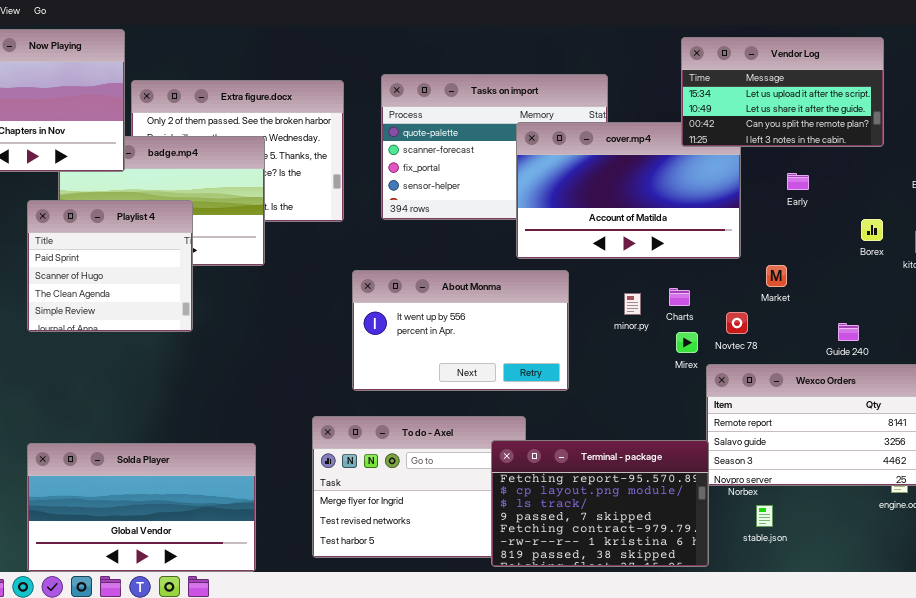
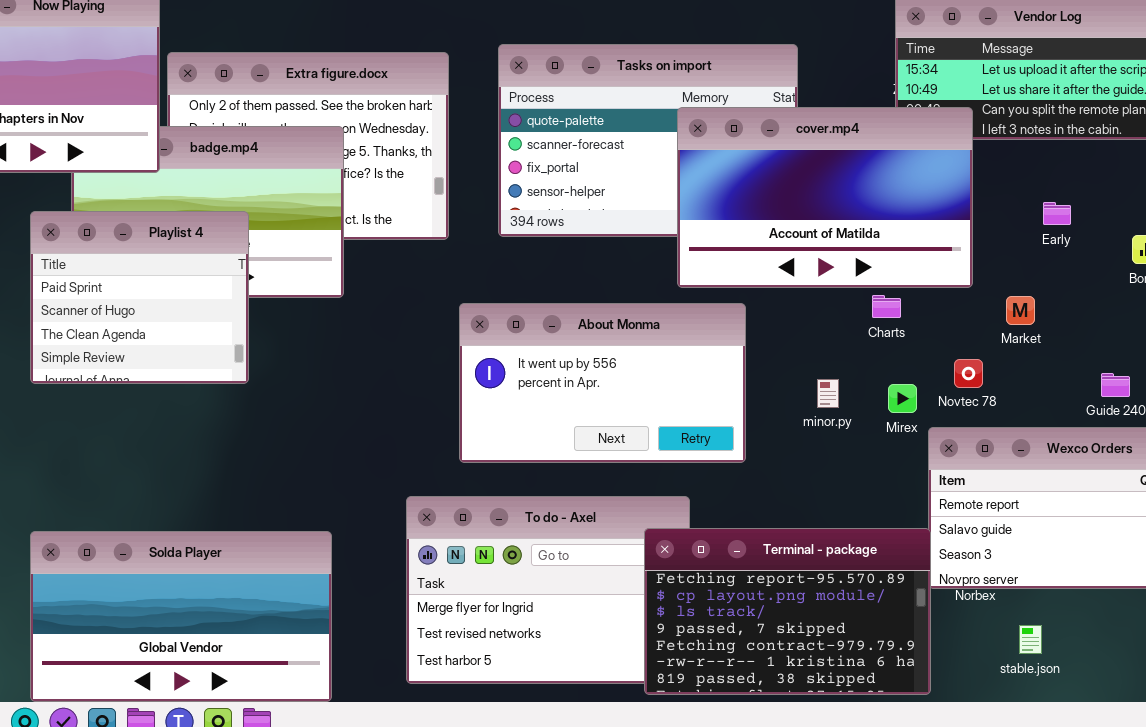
cover.mp4: [516,122,741,259] -> [677,107,973,288], raised
Early: [787,173,809,190] -> [1043,202,1071,225], moved
Charts: [669,288,690,306] -> [872,295,901,318], moved
minor.py: [624,293,641,315] -> [817,379,839,408], moved
stable.json: [756,505,773,527] -> [1019,625,1042,654], moved

